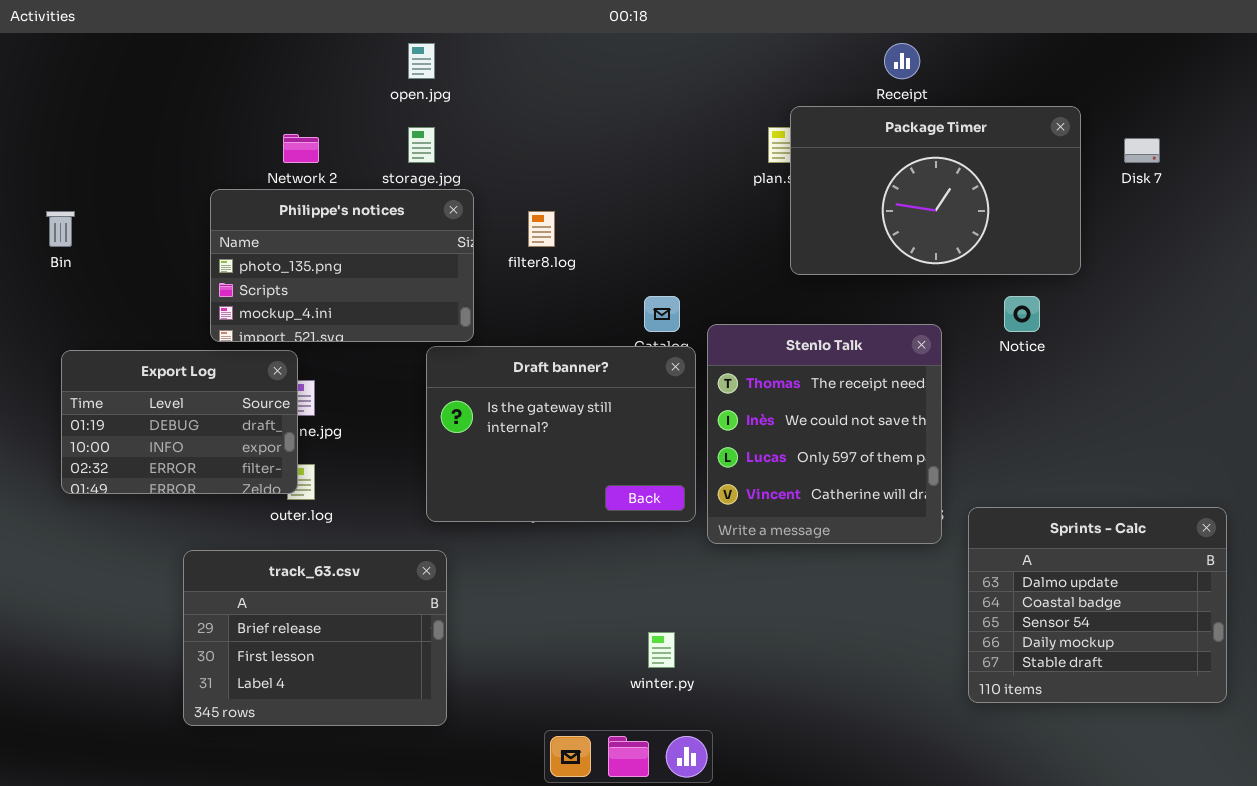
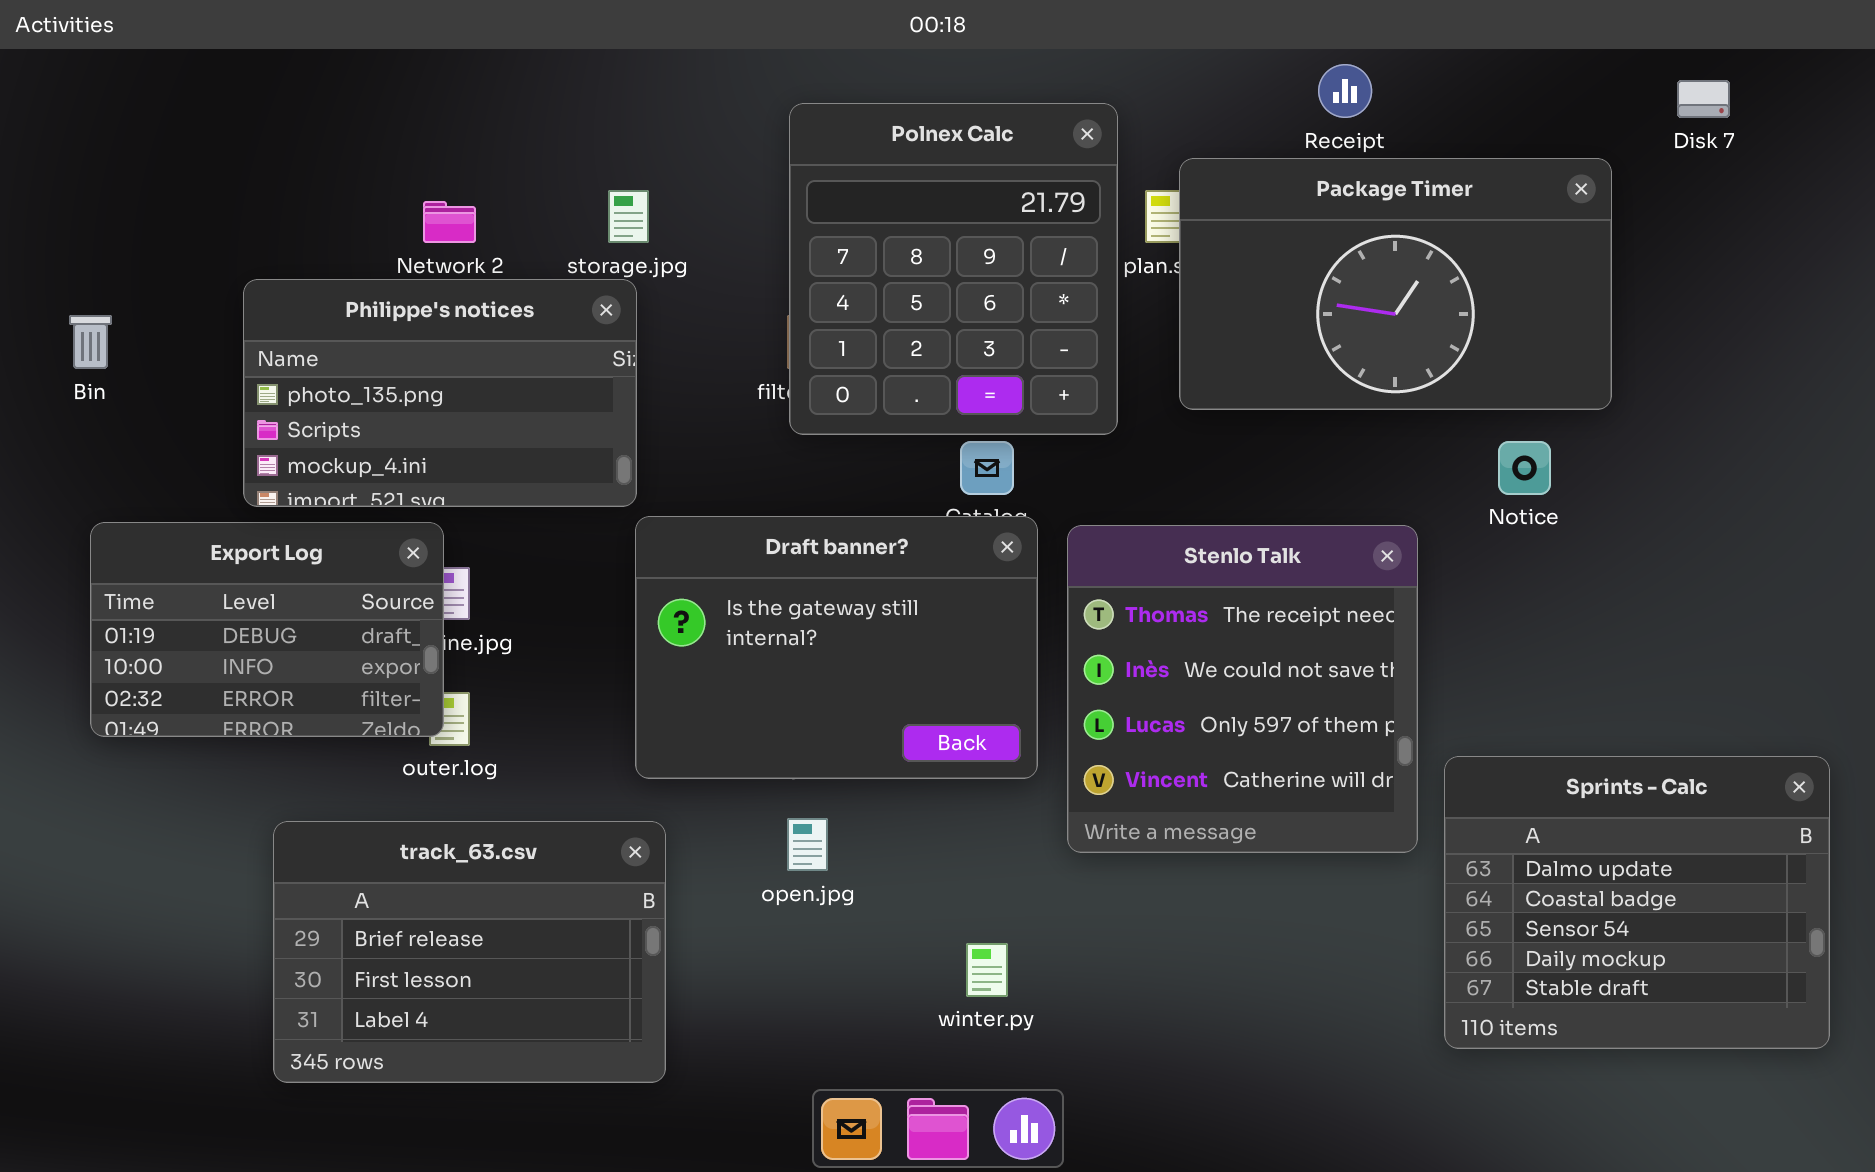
open.jpg: [408,43,435,79] -> [787,818,828,871], moved
Polnex Calc: none -> [789,103,1118,435], opened
Disk 7: [1124,138,1160,163] -> [1677,80,1730,118], moved
Philippe's notices: [210,189,474,342] -> [243,279,637,507], moved
Stenlo Talk: [707,324,942,544] -> [1067,525,1418,853], moved

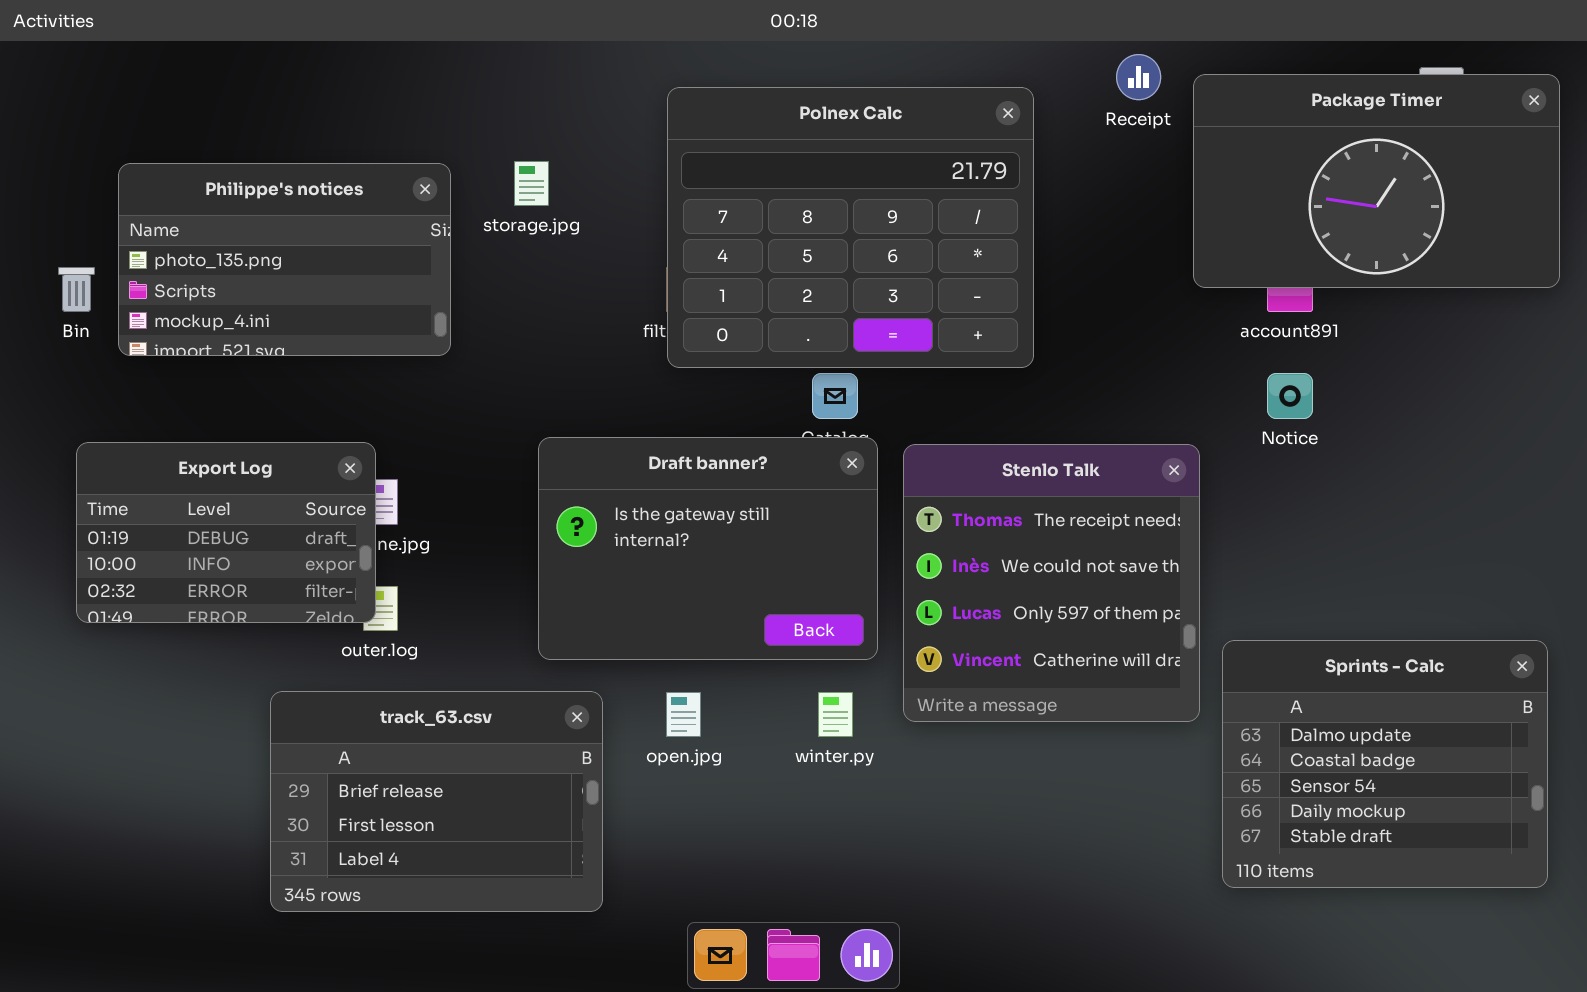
Polnex Calc: [789,103,1118,435] -> [667,87,1034,368], resized
Package Timer: [1179,158,1612,410] -> [1193,74,1560,288], moved
Philippe's notices: [243,279,637,507] -> [118,163,451,356], moved
track_63.csv: [273,821,666,1083] -> [270,691,603,912], moved
winter.py: [966,943,1008,997] -> [818,692,853,737], moved

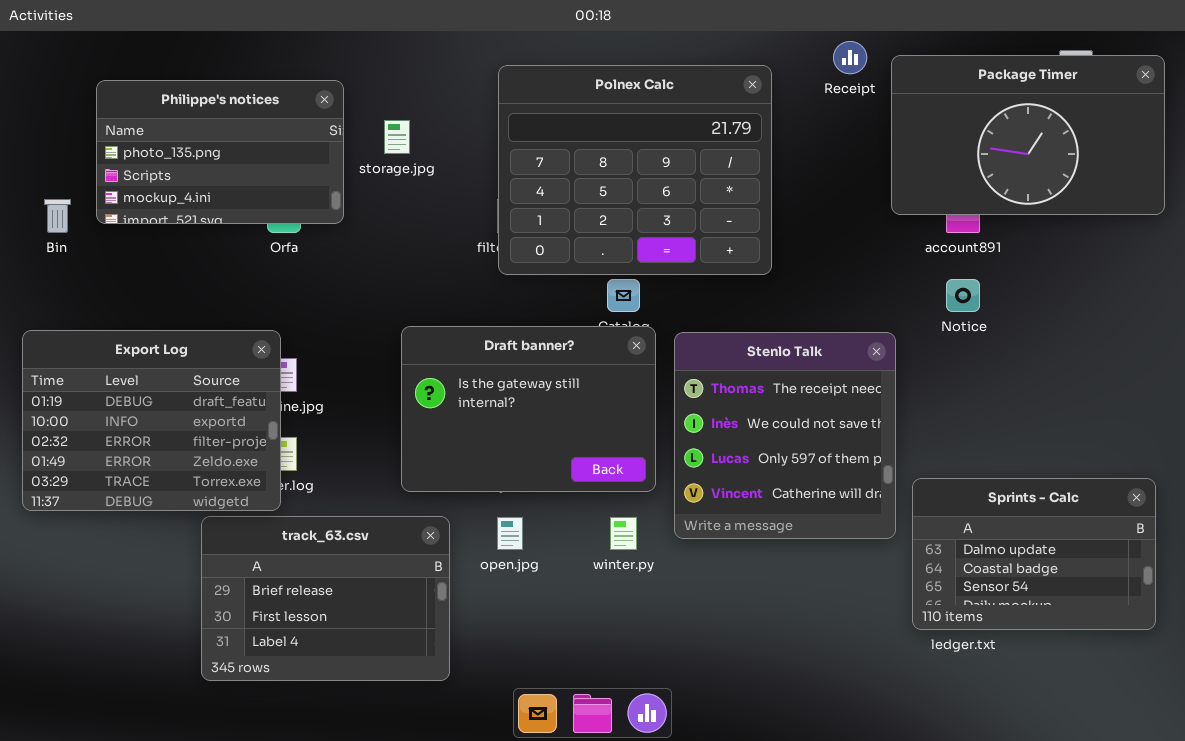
Philippe's notices: [118,163,451,356] -> [96,80,344,224], moved
Export Log: [76,442,376,623] -> [22,330,281,511], resized
Sprints - Calc: [1222,640,1548,888] -> [912,478,1156,630], resized

